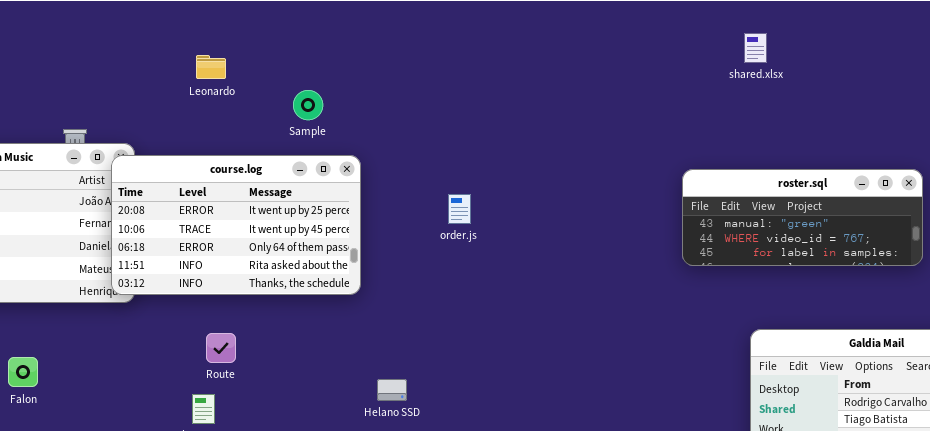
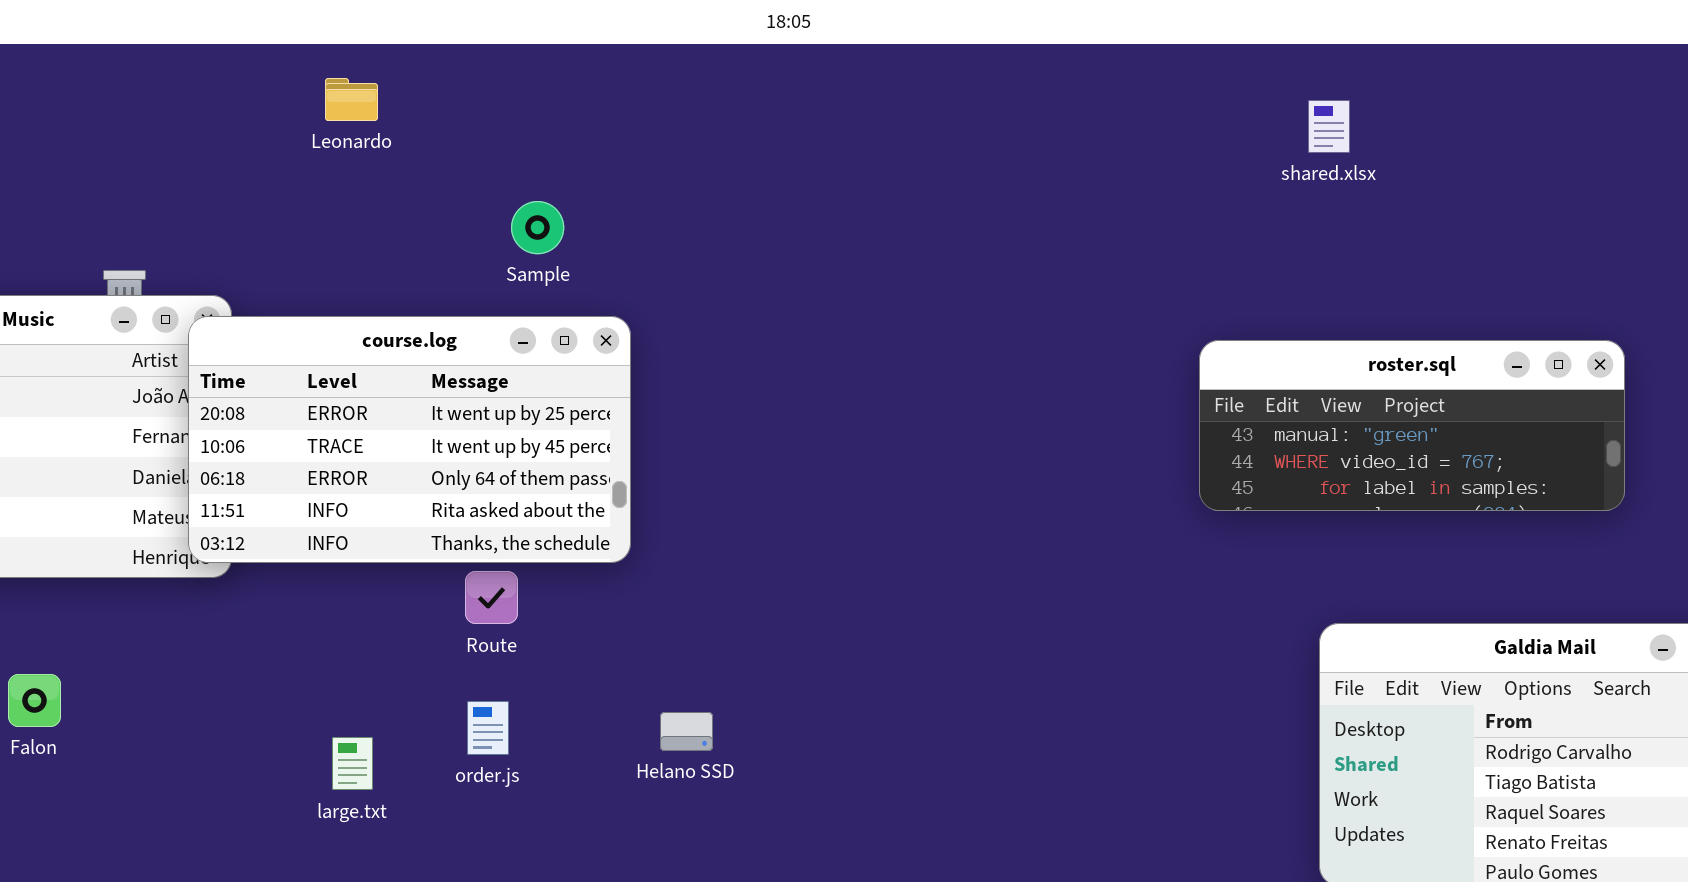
Leonardo: [196,55,226,79] -> [325,78,378,121], moved
order.js: [448,194,471,224] -> [467,701,509,755], moved
Route: [206,333,236,363] -> [465,571,518,624], moved

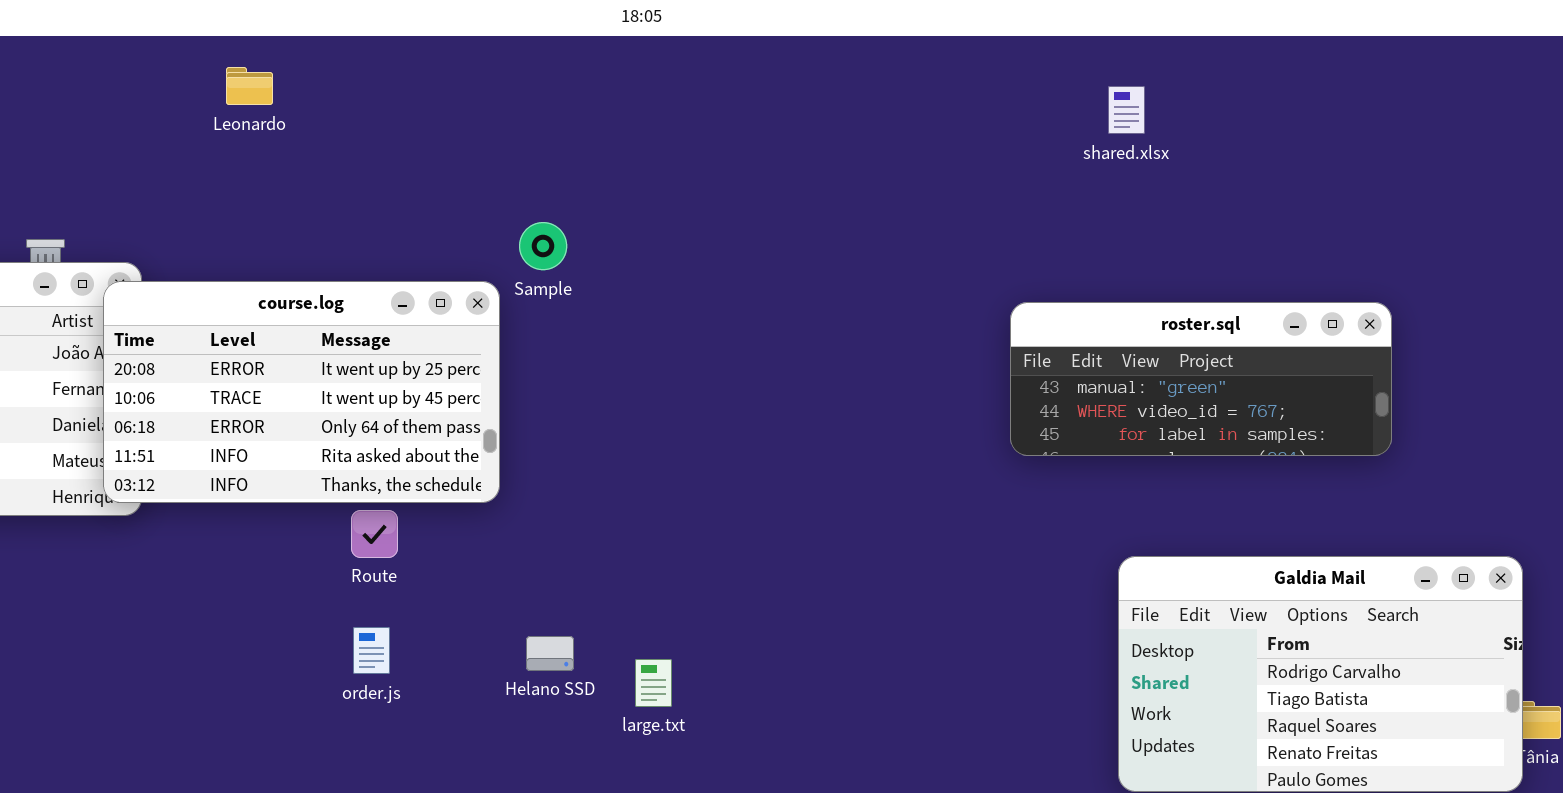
Sample: [511,201,564,254] -> [519,222,567,270], moved
large.txt: [332,737,373,790] -> [635,659,672,707], moved

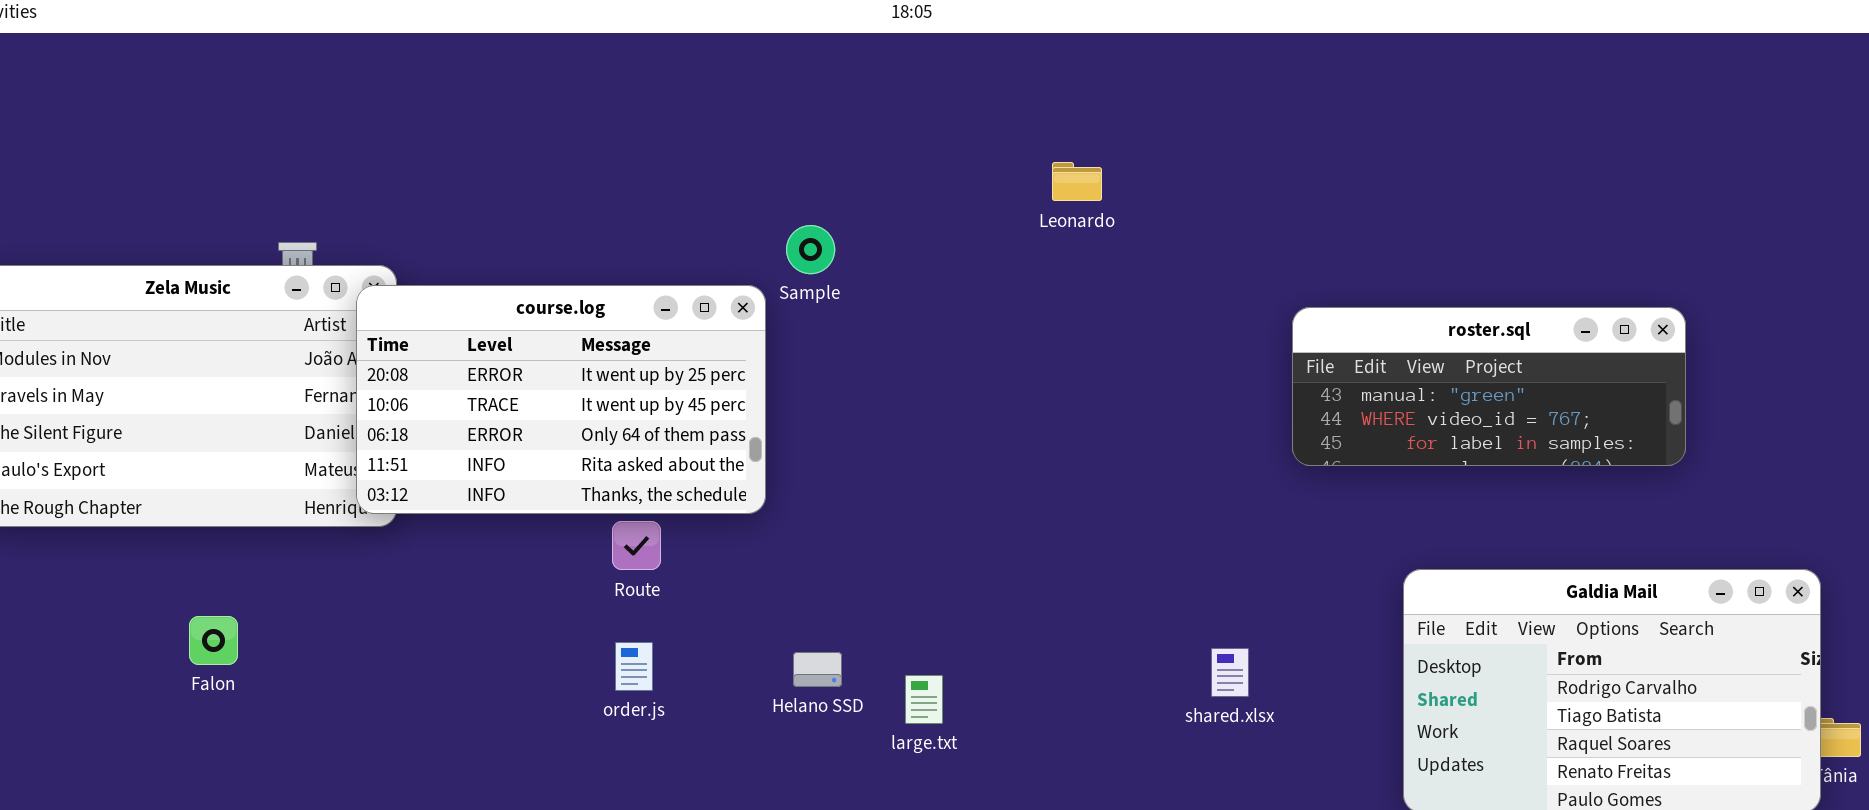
Leonardo: [226,67,273,105] -> [1052,162,1102,201], moved
shared.xlsx: [1108,86,1145,134] -> [1211,648,1249,697], moved

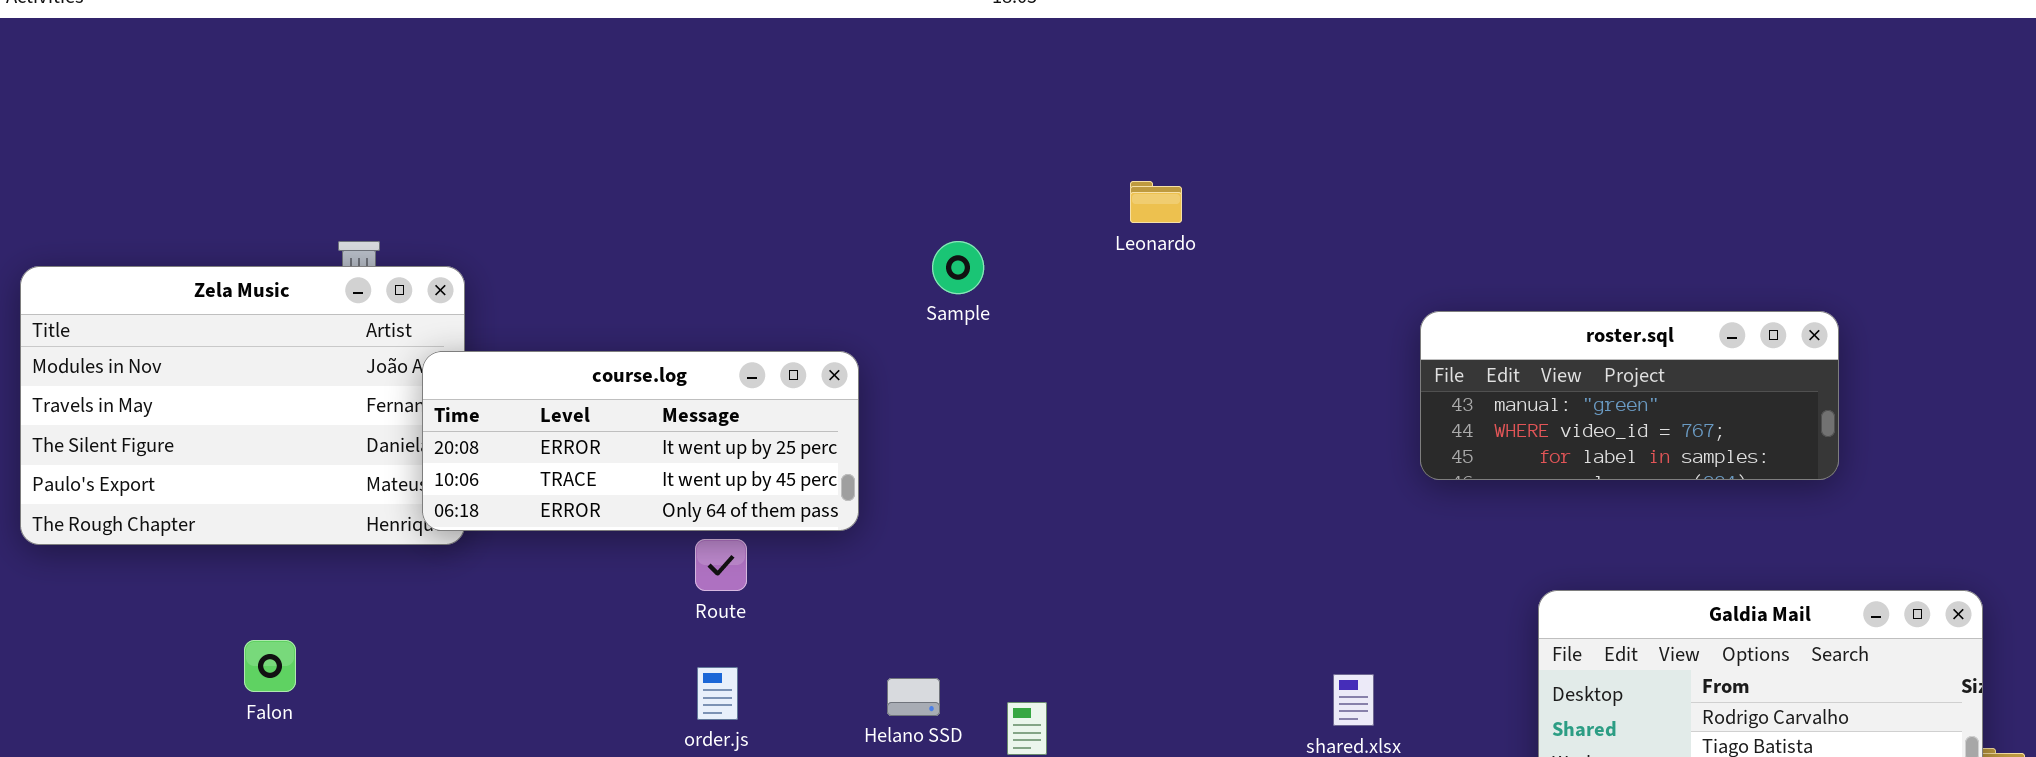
Leonardo: [1052,162,1102,201] -> [1130,181,1182,223], moved
Sample: [786,225,835,274] -> [932,241,984,294], moved
course.log: [356,285,766,514] -> [422,351,859,531], resized

